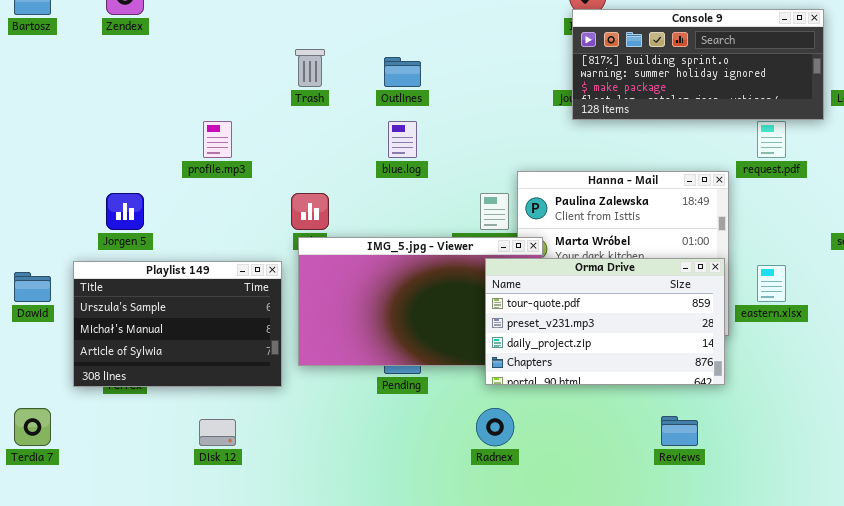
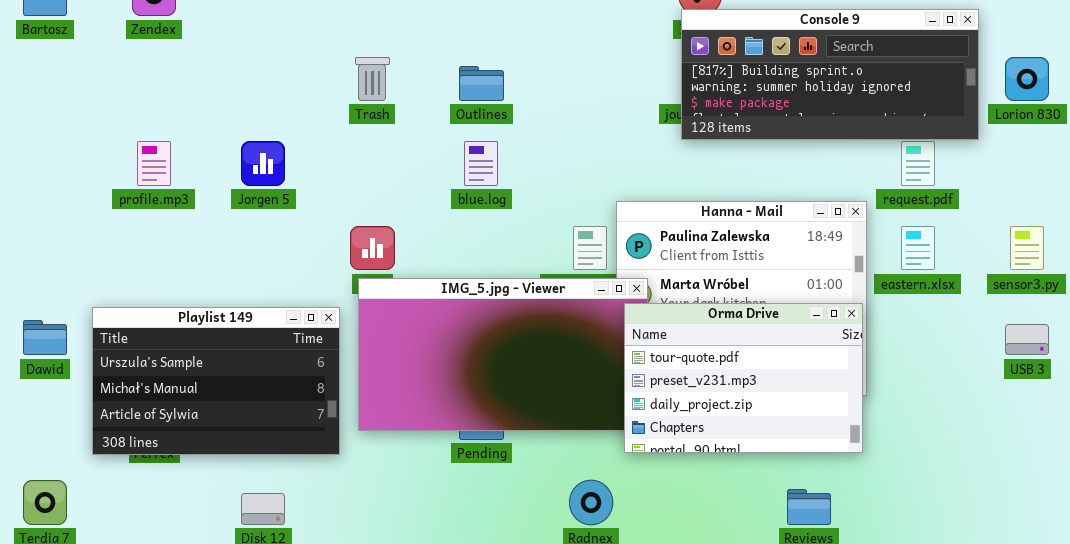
profile.mp3: [203,121,232,158] -> [137,141,171,186], moved
Jorgen 5: [106,193,144,230] -> [241,141,285,186], moved
Orma Drive: [485,258,725,385] -> [624,303,863,453], resized
eastern.xlsx: [757,265,786,302] -> [901,226,935,270], moved

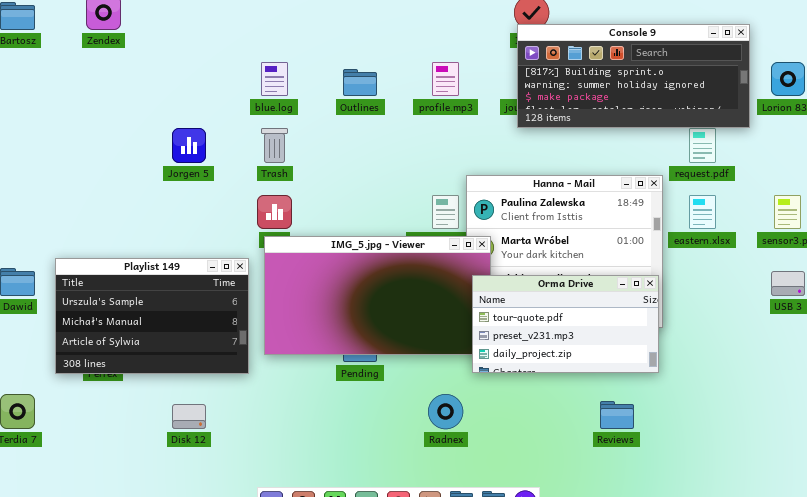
Trash: [355,57,390,101] -> [261,128,288,163], moved
profile.mp3: [137,141,171,186] -> [432,62,459,96], moved
blue.log: [464,141,498,186] -> [261,62,288,96], moved
Orma Drive: [624,303,863,453] -> [472,275,659,373], resized

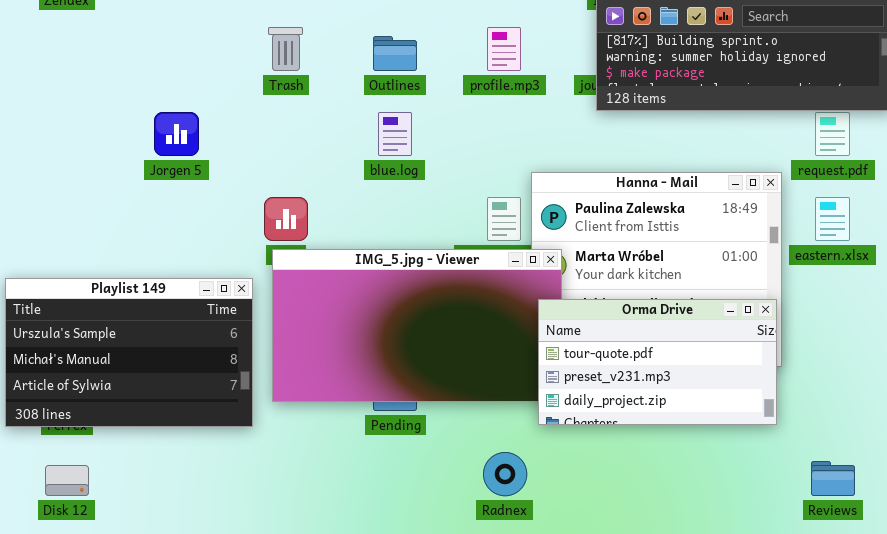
blue.log: [261,62,288,96] -> [378,112,412,156], moved
Trash: [261,128,288,163] -> [268,27,303,71], moved
Reviews: [600,401,634,429] -> [811,461,855,496], moved
Disk 12: [172,404,206,429] -> [45,465,89,496], moved

